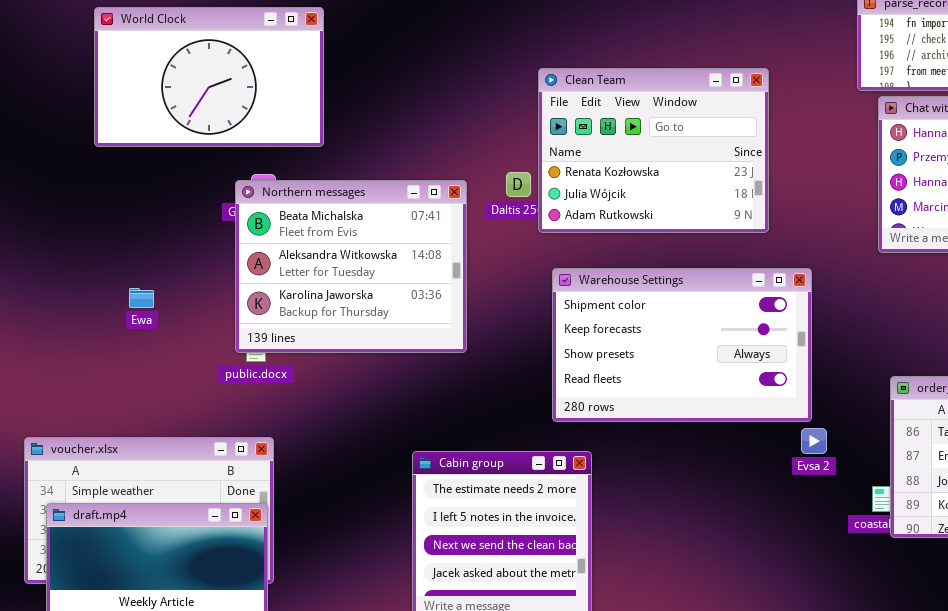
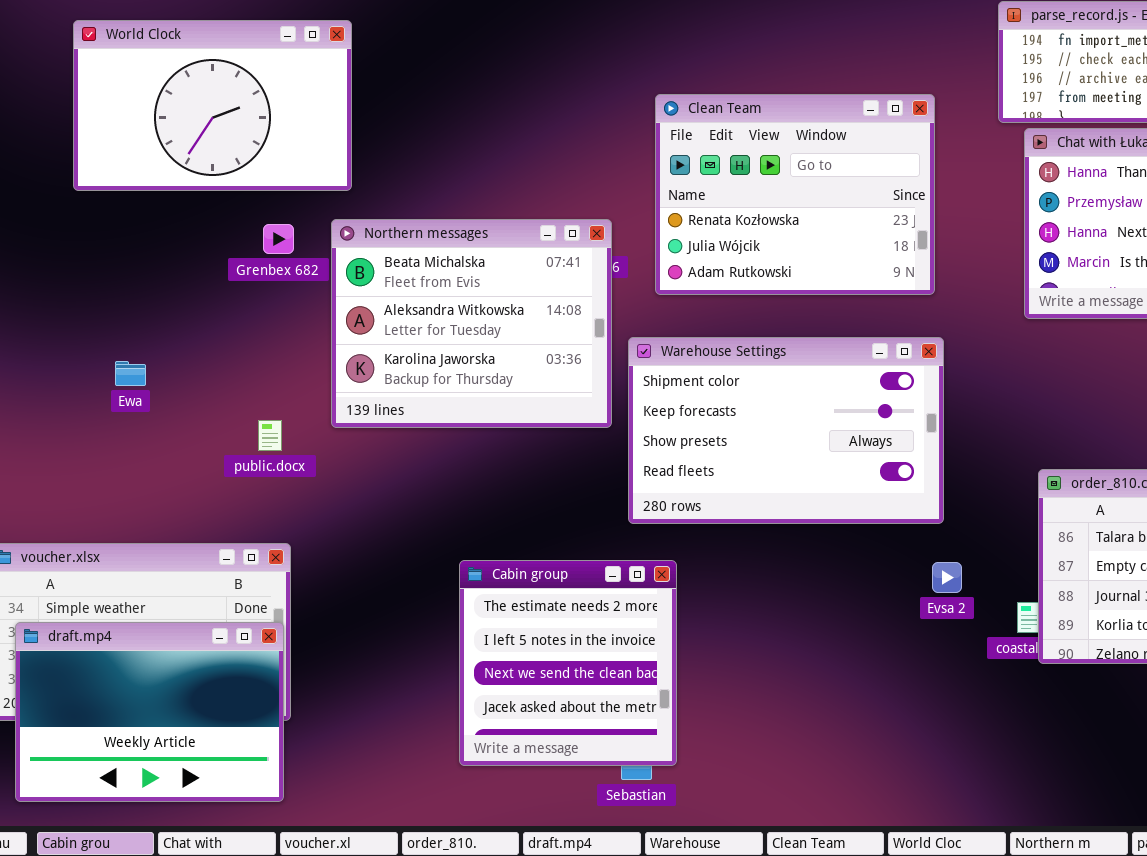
Clean Team: [538,68,769,233] -> [655,94,935,295], moved
Northern messages: [235,180,467,353] -> [331,219,612,428], moved
Evsa 2: [801,428,827,454] -> [932,562,962,593], moved

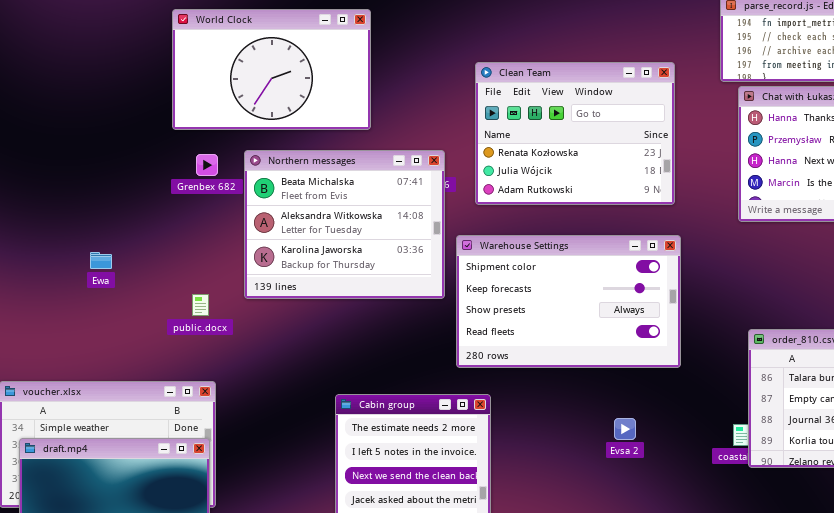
World Clock: [73,20,352,191] -> [172,9,371,130], moved
Evsa 2: [932,562,962,593] -> [614,418,636,440], moved

